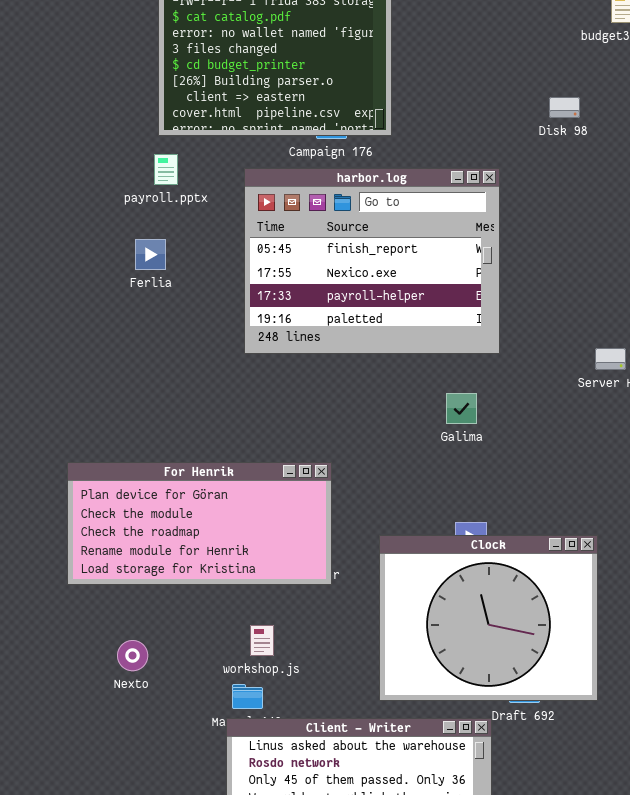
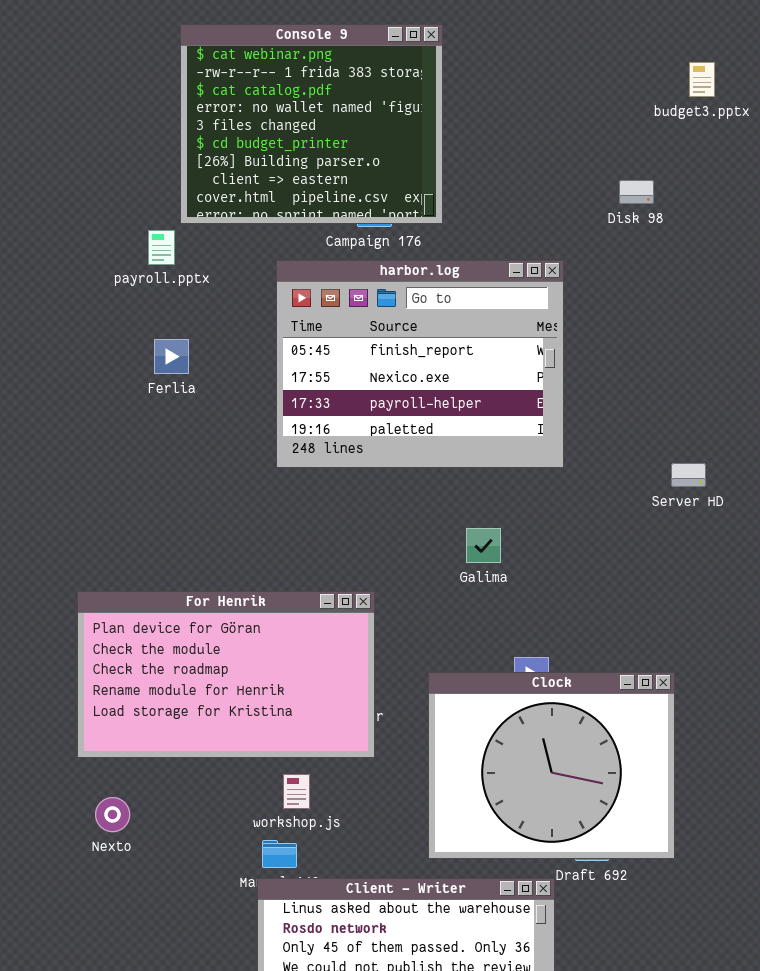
payroll.pptx: [154,154,178,185] -> [148,230,175,265], moved
Galima: [446,393,477,424] -> [466,528,501,563], moved
For Henrik: [67,462,332,585] -> [77,591,375,758], resized
Nexto: [117,640,148,671] -> [95,797,130,832], moved

